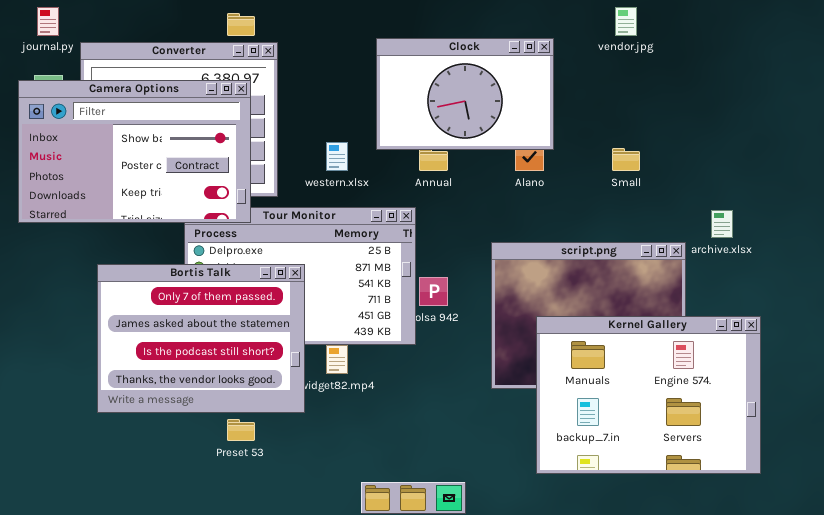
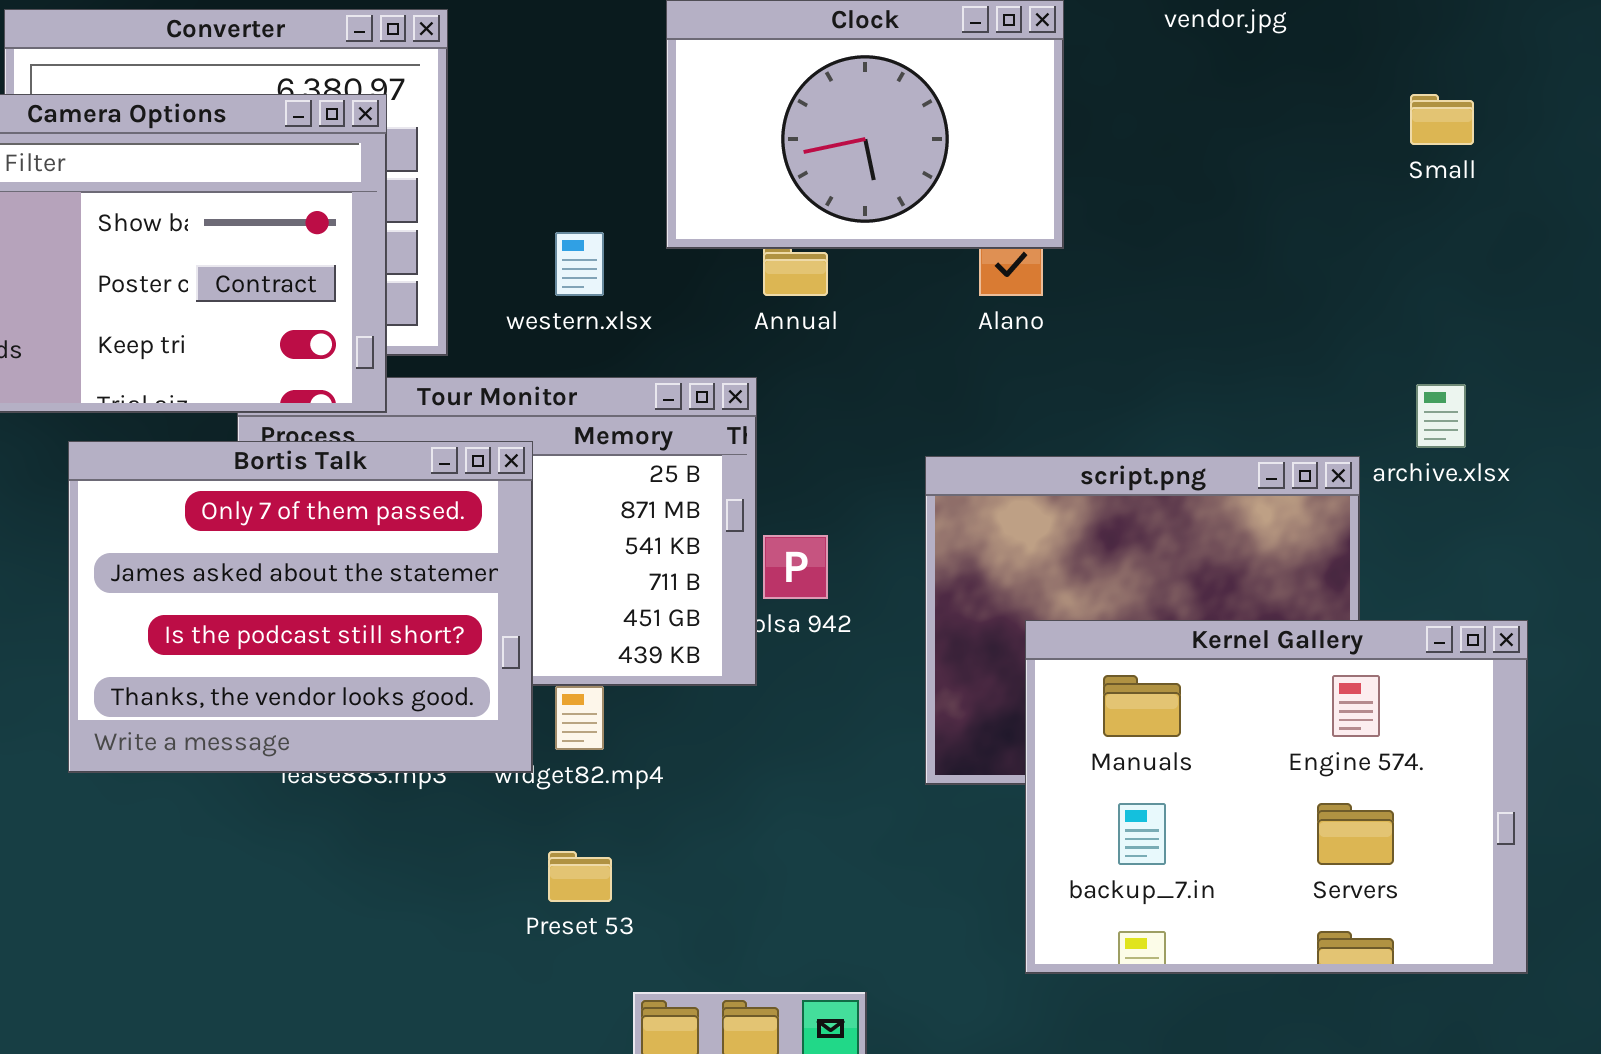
Small: [612,148,640,171] -> [1410,94,1474,145], moved
Bortis Talk: [97,264,305,413] -> [68,441,533,773], moved
Preset 53: [227,419,255,441] -> [548,851,612,902], moved

